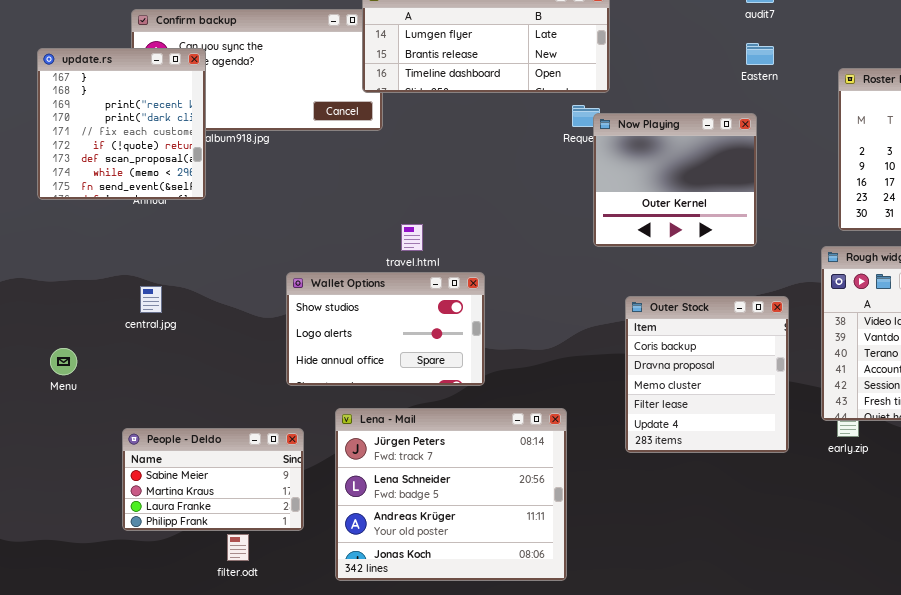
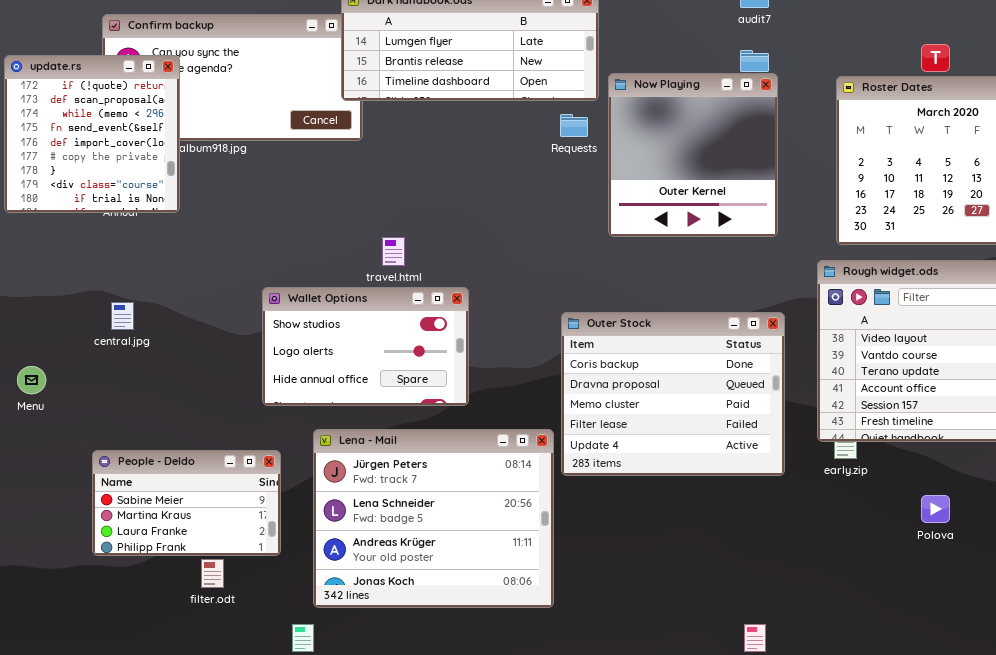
update.rs: [37,48,206,200] -> [4,55,180,213], scrolled down 5 rows
Now Playing: [593,113,757,247] -> [608,73,778,237], moved, resized
Outer Stock: [625,296,789,453] -> [561,312,785,476], resized

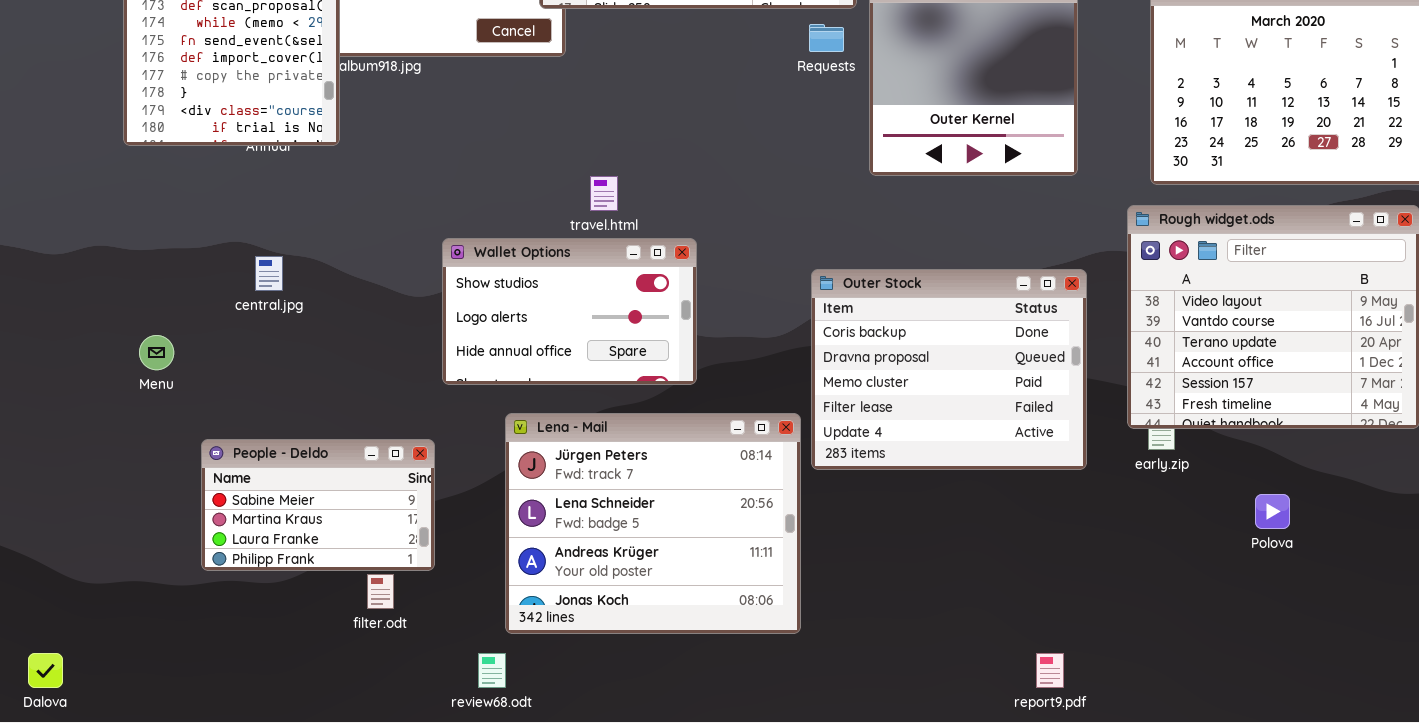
People - Deldo: [92,450,281,556] -> [201,439,435,571], moved

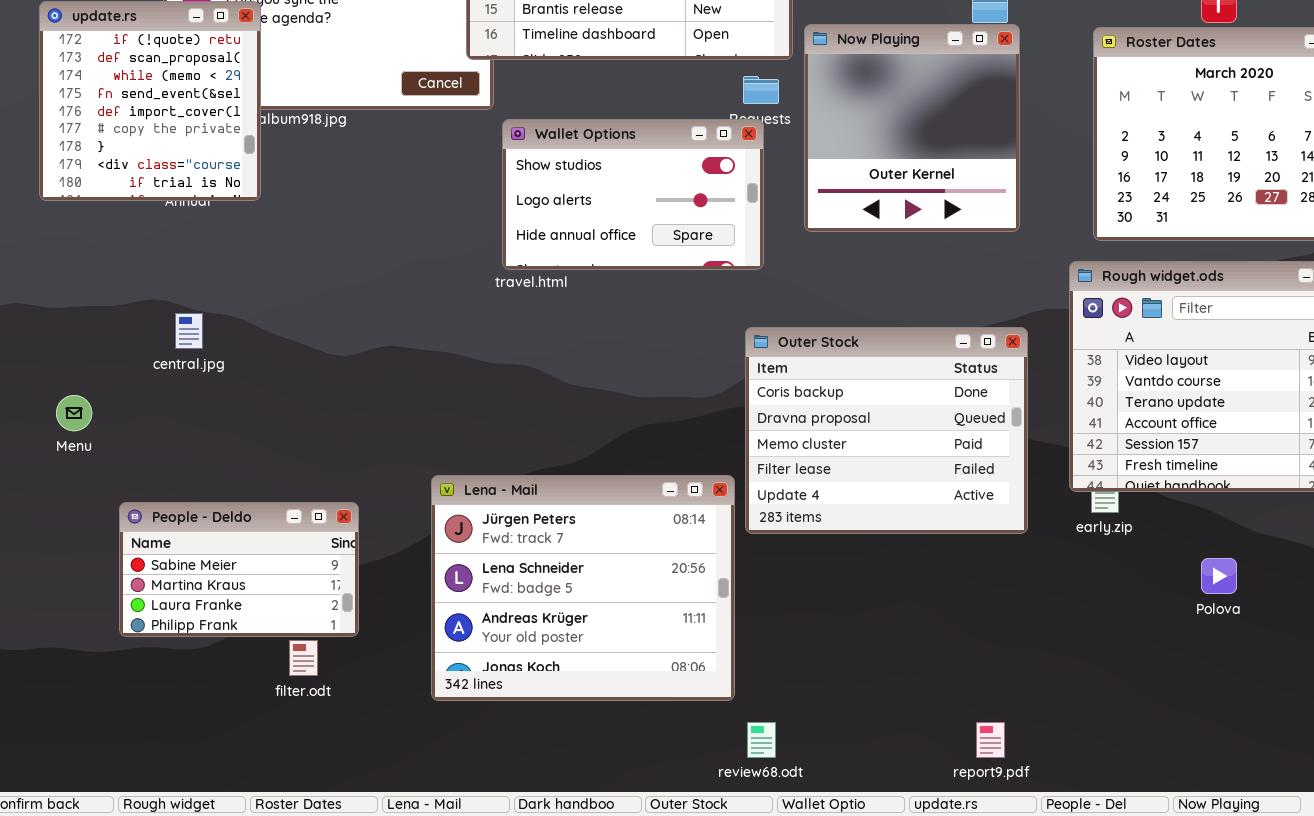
Wallet Options: [442,238,697,385] -> [502,119,764,270], moved
review68.odt: [478,653,506,688] -> [747,722,776,758], moved

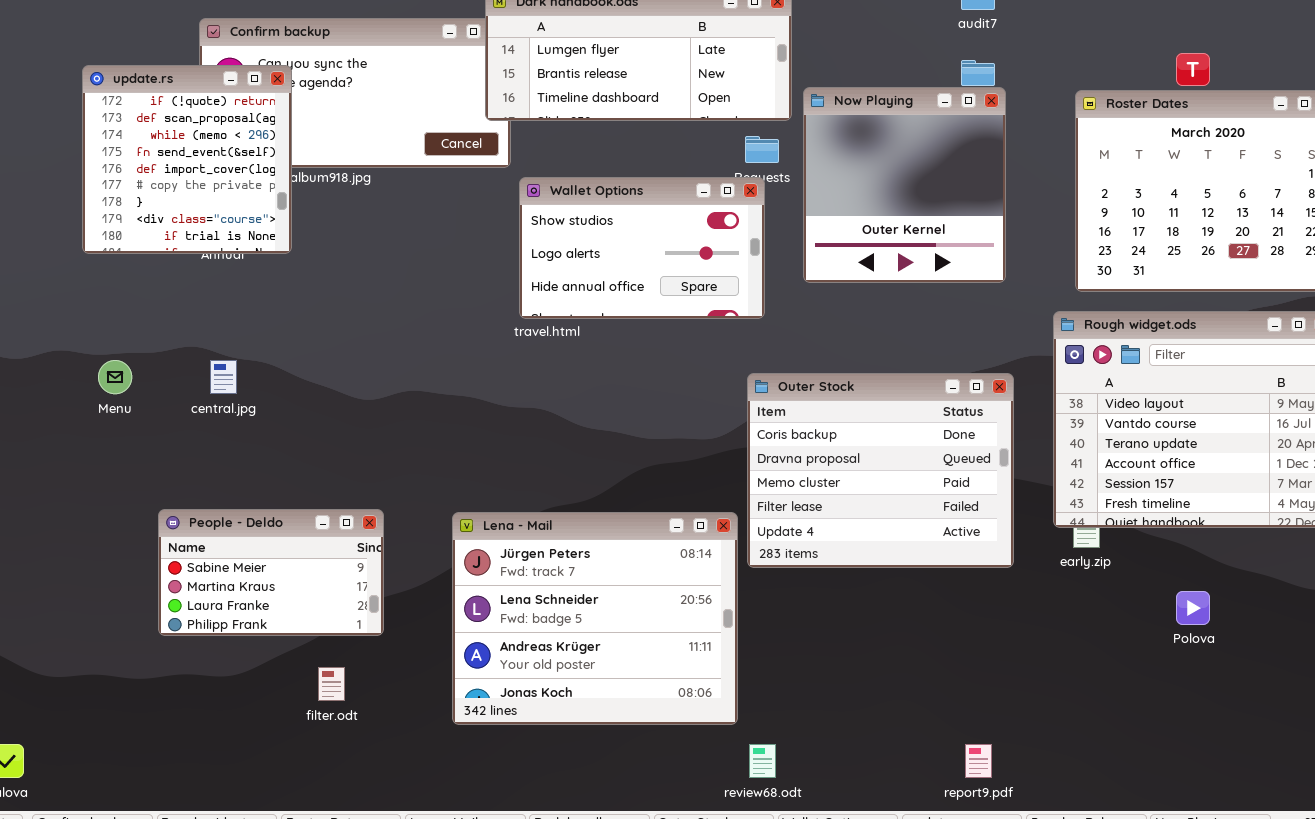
Menu: [56,395,92,431] -> [98,360,132,394], moved
People - Deldo: [119,502,359,637] -> [158,509,384,636], moved

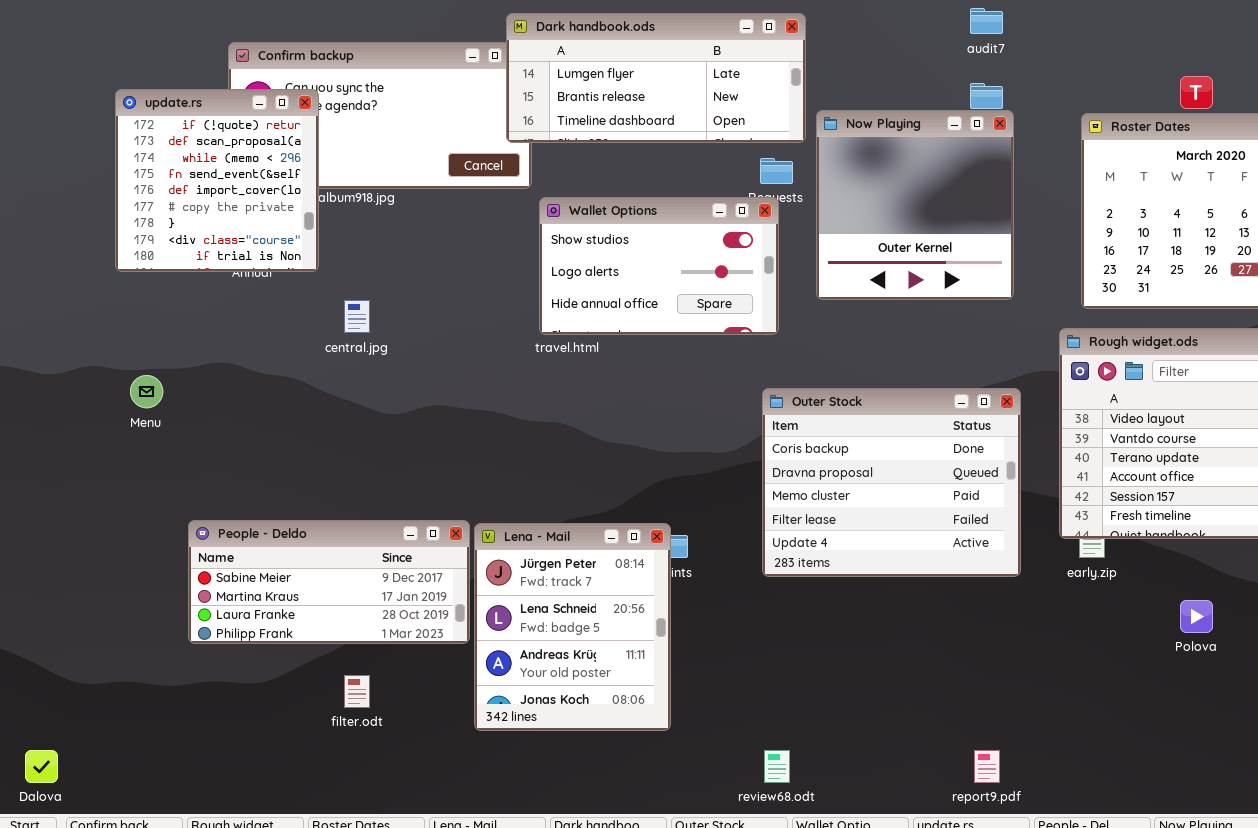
central.jpg: [210,360,237,394] -> [344,300,370,333], moved
People - Deldo: [158,509,384,636] -> [188,520,470,644], resized
Lena - Mail: [452,512,738,725] -> [474,523,671,731], resized

